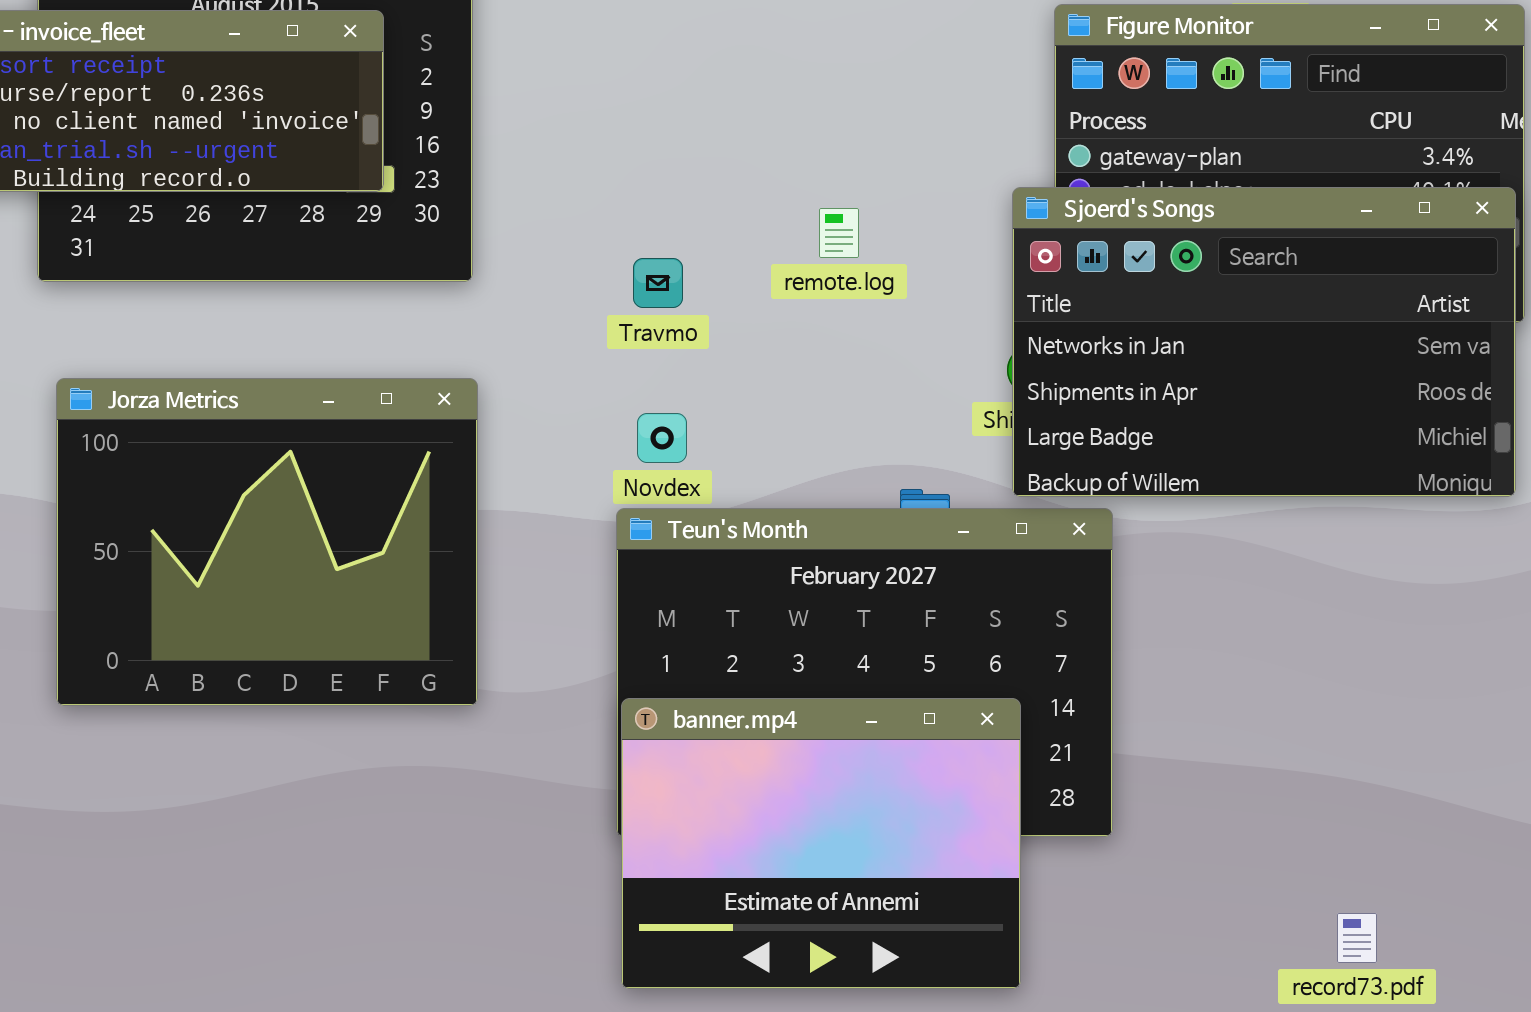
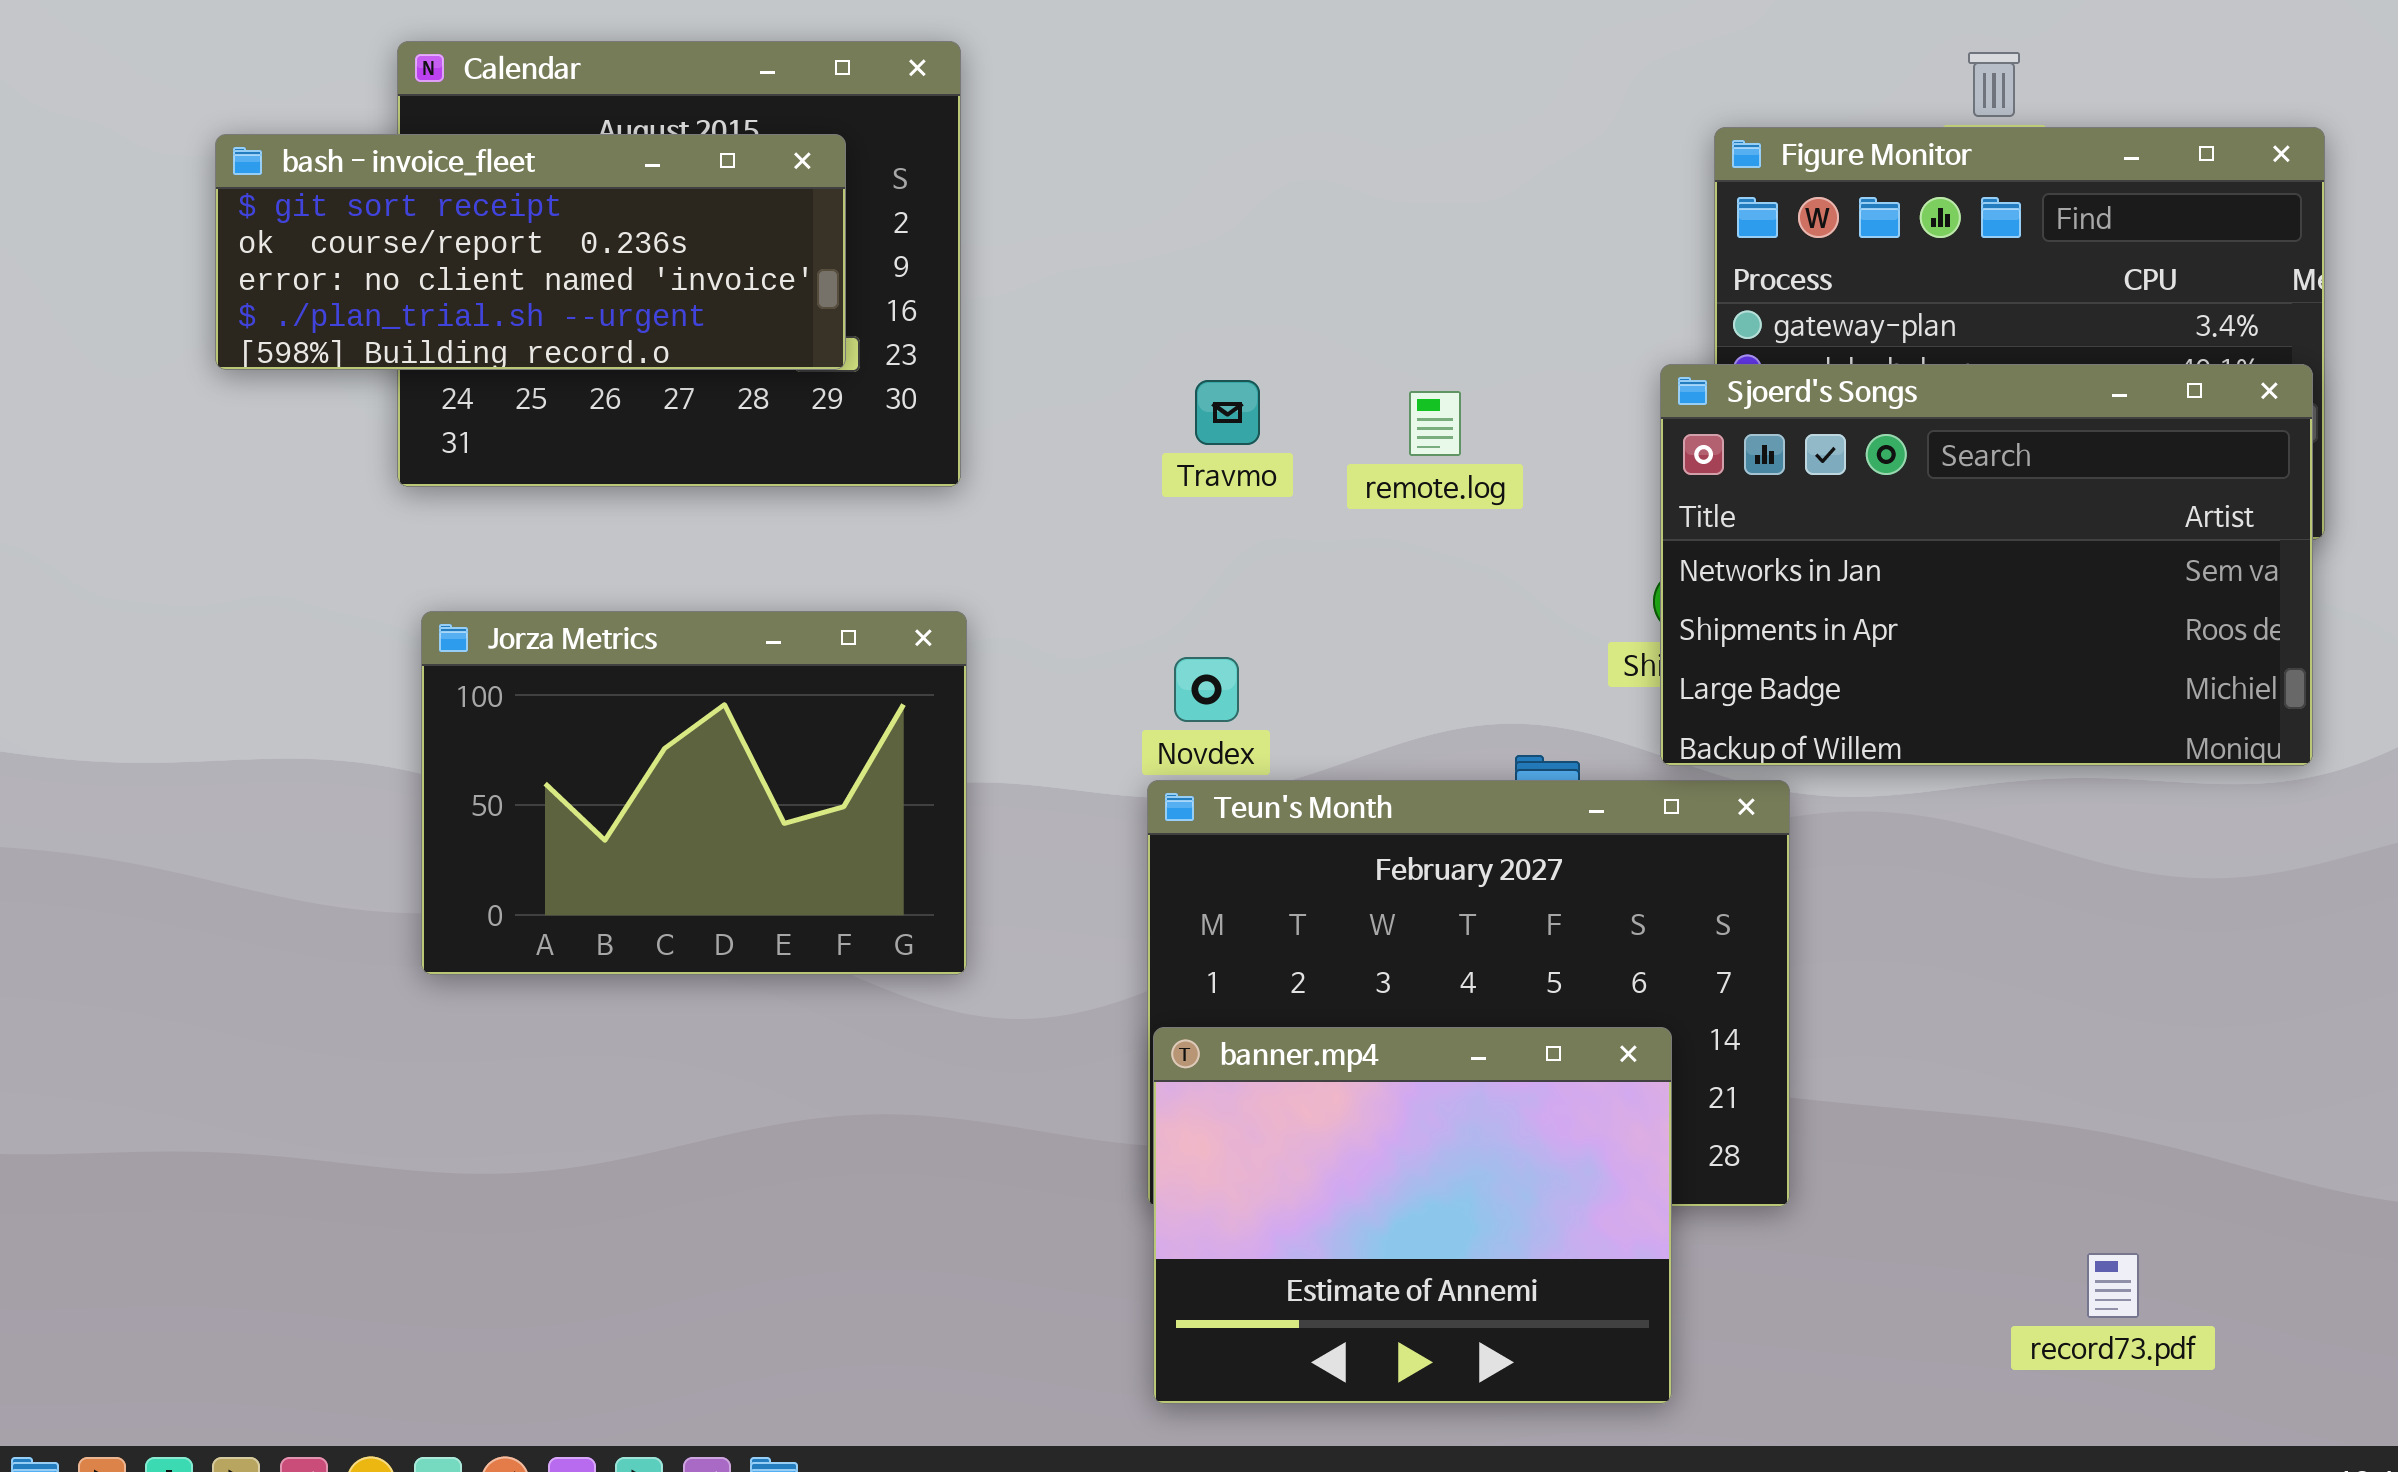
Travmo: [633,258,683,308] -> [1195,380,1260,445], moved
Jorza Metrics: [56,378,478,706] -> [421,611,967,975], resized
record73.pdf: [1337,913,1377,963] -> [2087,1253,2139,1318], moved

